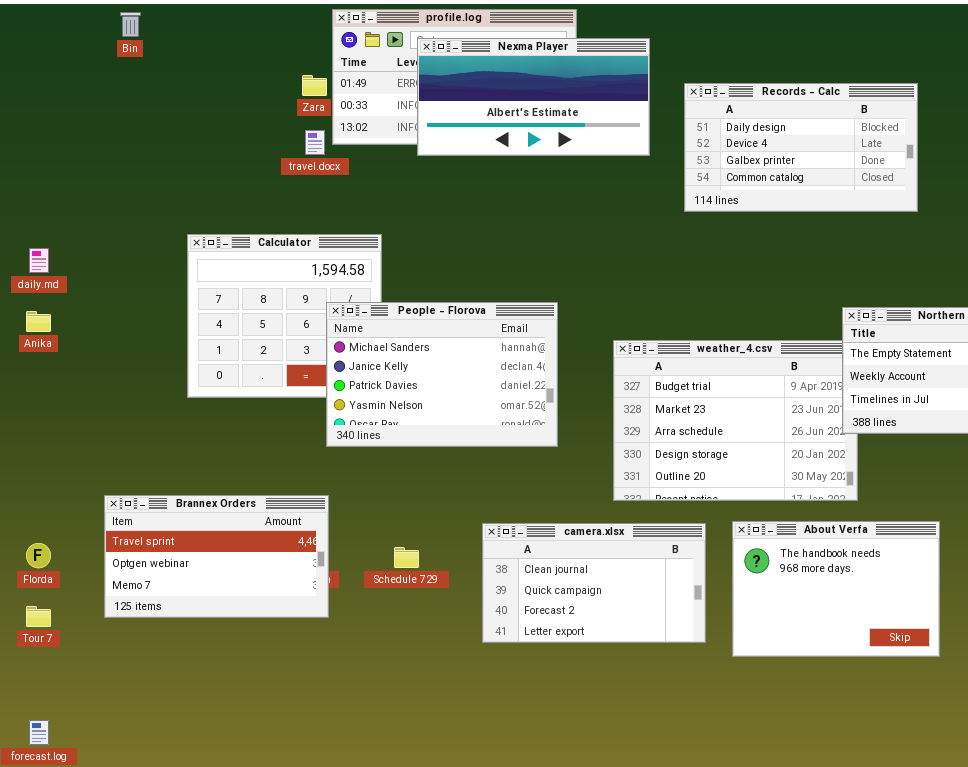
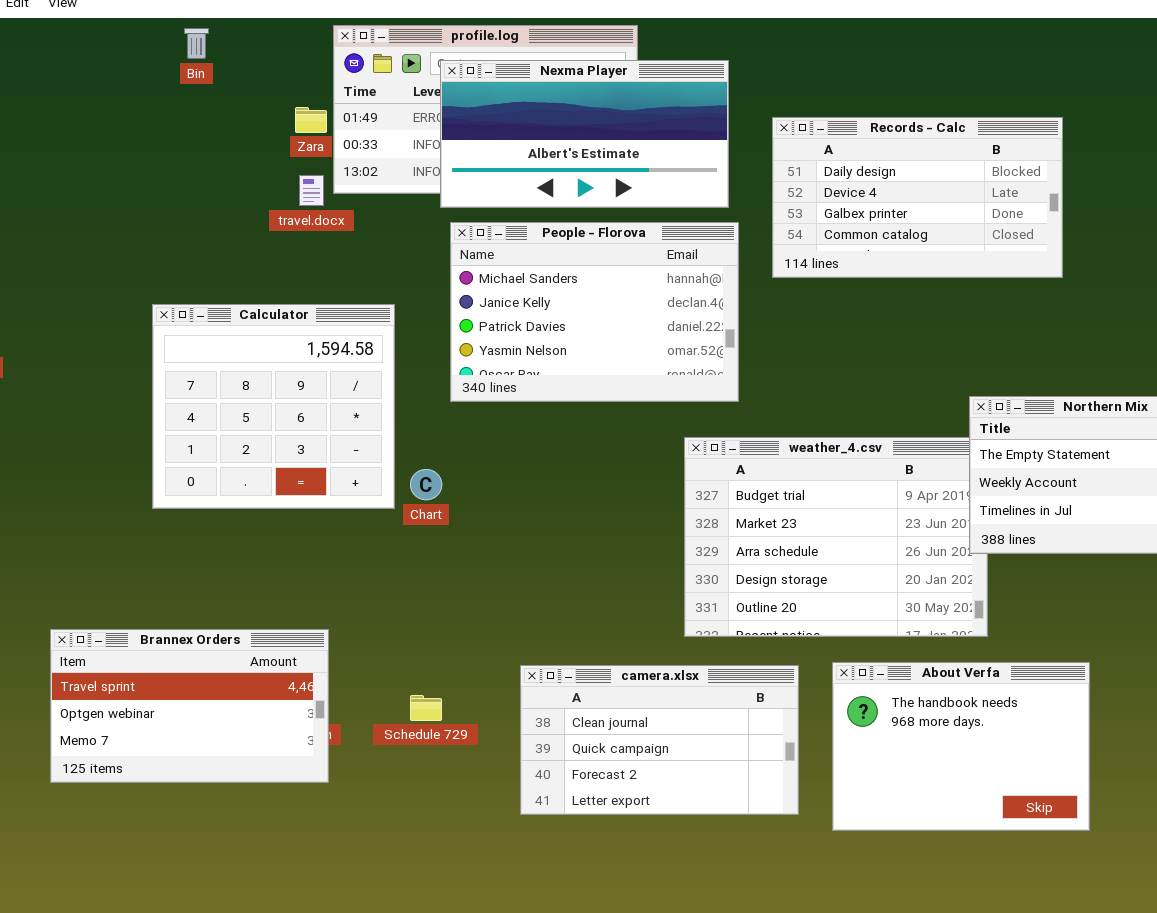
Bin: [120,12,141,37] -> [184,28,209,59], moved
People - Florova: [326,302,558,447] -> [450,222,739,402], moved

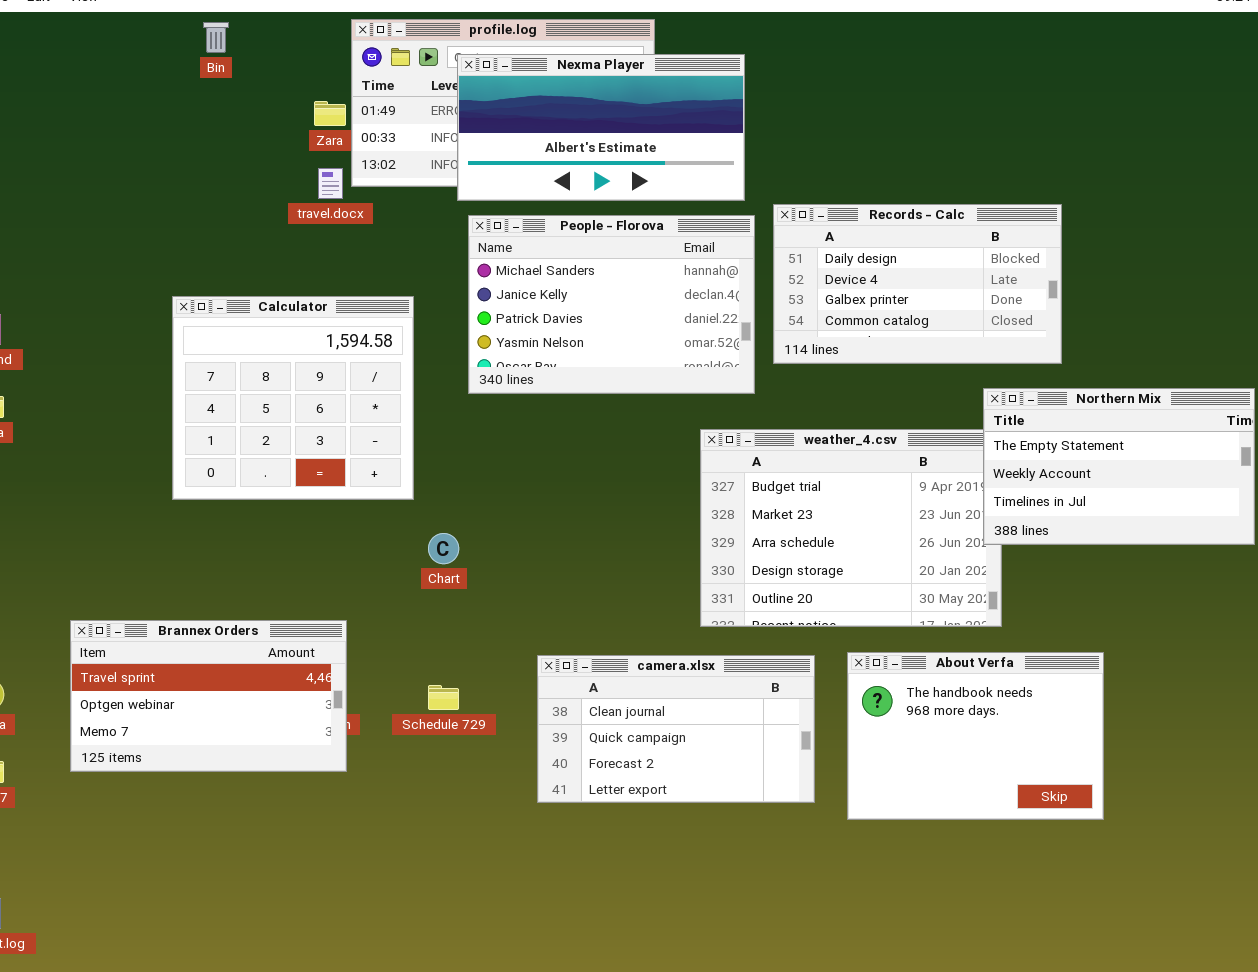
Records - Calc: [772,117,1063,278] -> [773,204,1062,364], moved
Chart: [410,469,442,500] -> [428,533,459,564], moved

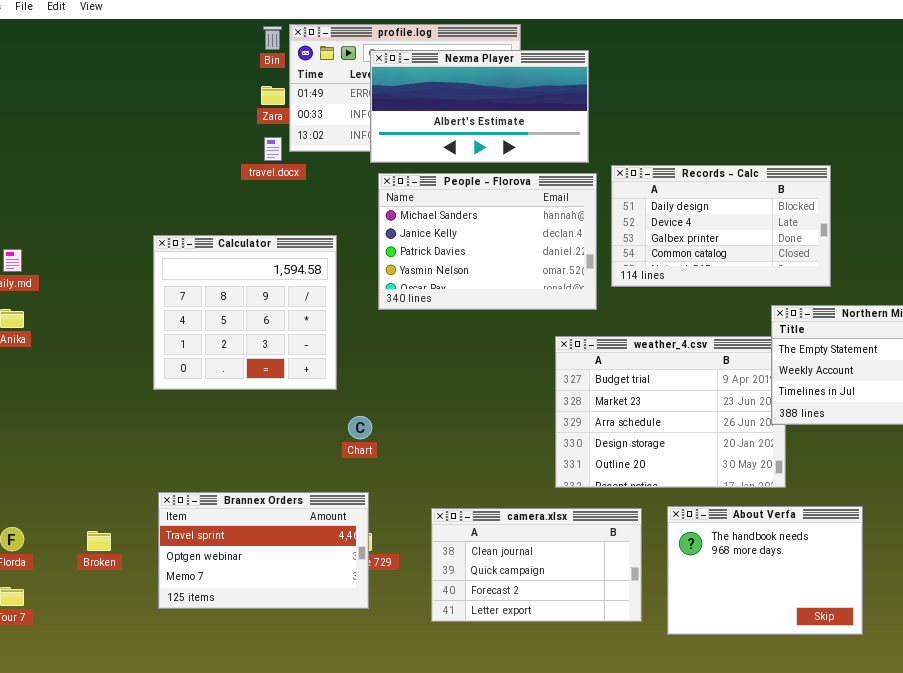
Bin: [203,22,229,53] -> [263,26,282,50], moved
Brannex Orders: [70,620,347,772] -> [158,492,369,609], moved

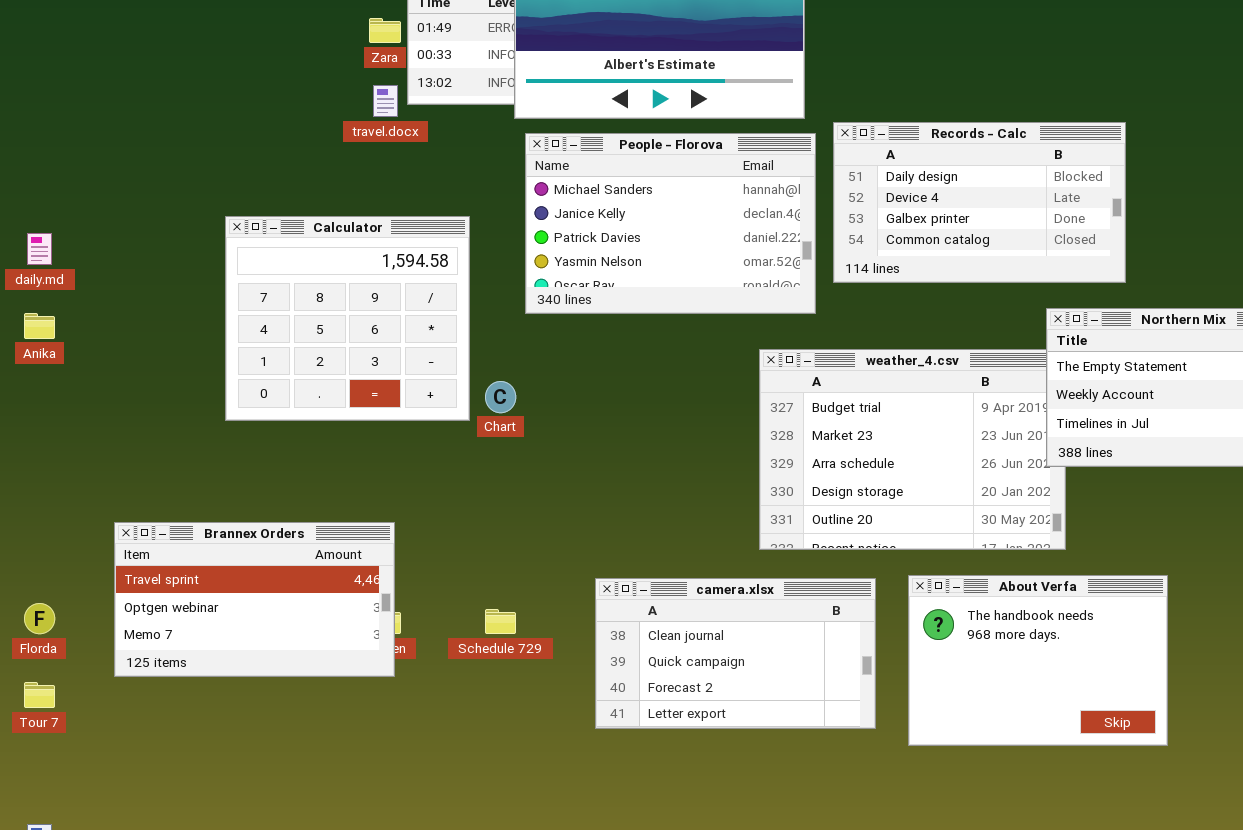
Chart: [348,416,372,439] -> [485,381,516,413], moved
Brannex Orders: [158,492,369,609] -> [114,522,395,677], moved

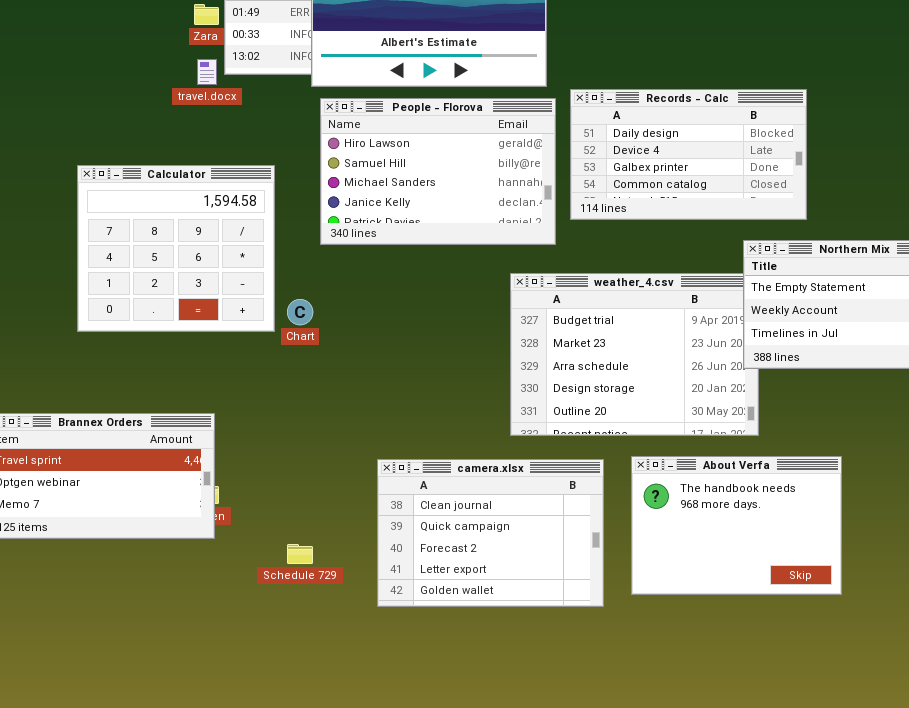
People - Florova: [525,133,816,314] -> [320,98,556,245], scrolled up 2 rows
camera.xlsx: [595,578,876,729] -> [377,459,604,607], resized
Schedule 729: [485,609,516,634] -> [287,544,313,564], moved

